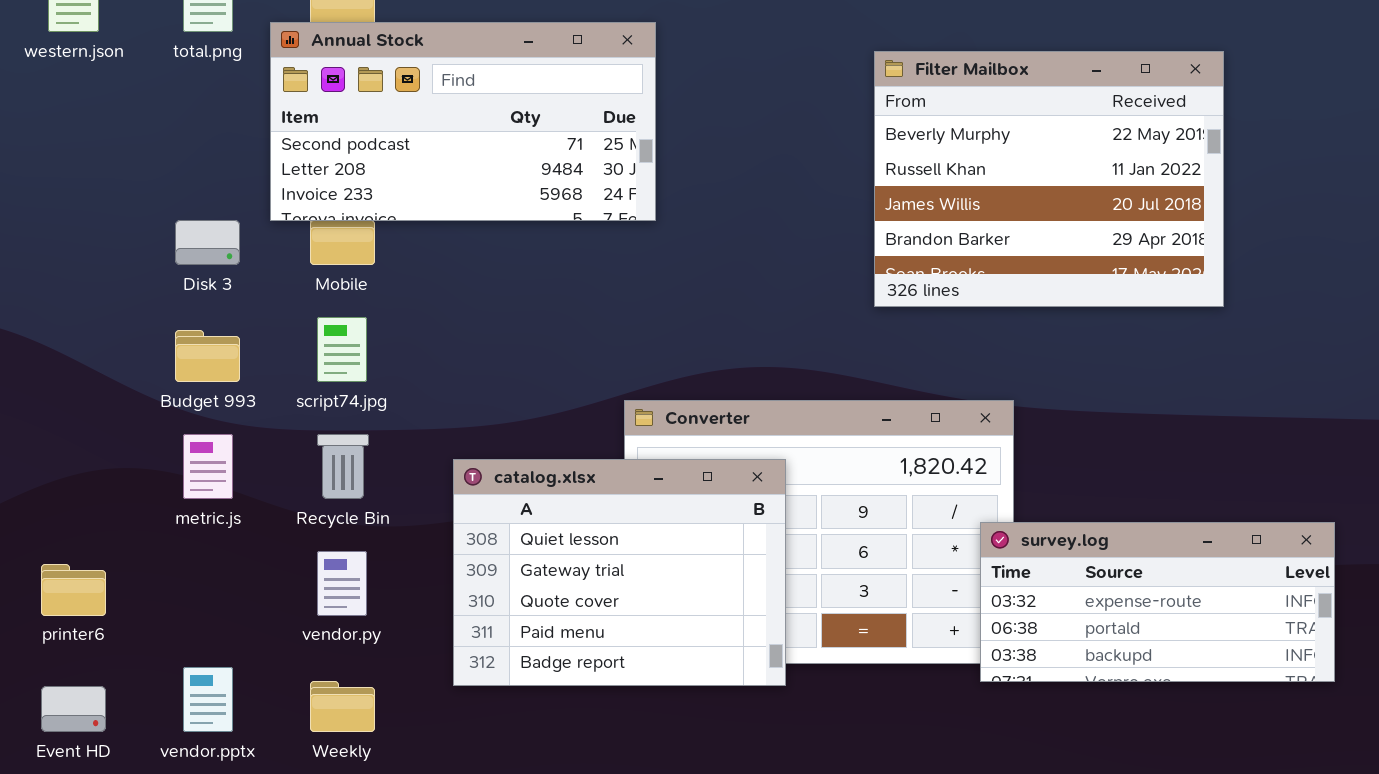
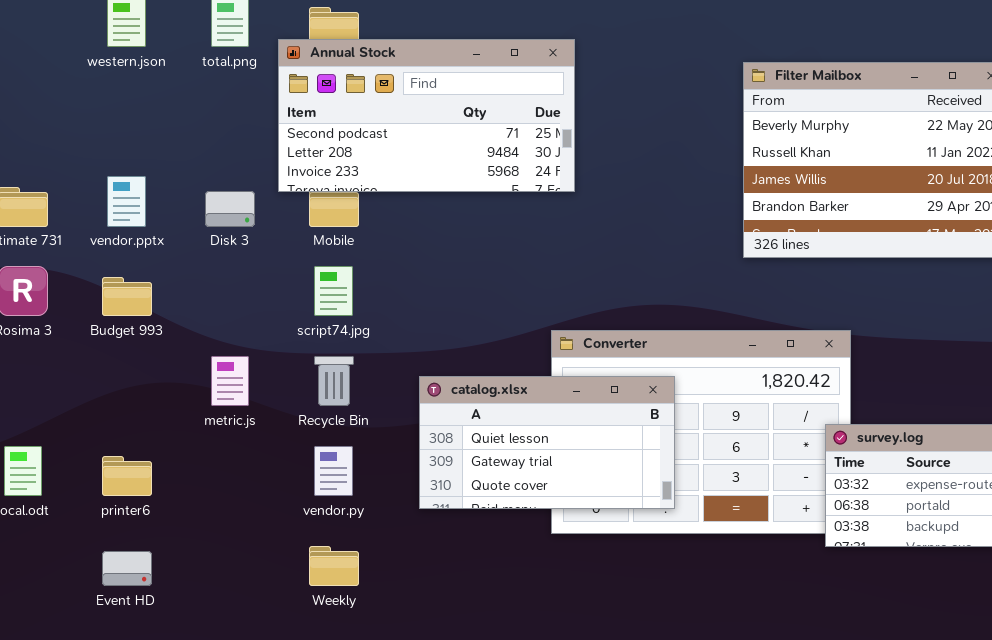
Budget 993: [175,330,240,382] -> [102,277,152,316], moved
catalog.xlsx: [453,459,786,686] -> [419,376,675,509], resized
vendor.pptx: [183,667,233,732] -> [107,176,146,227], moved

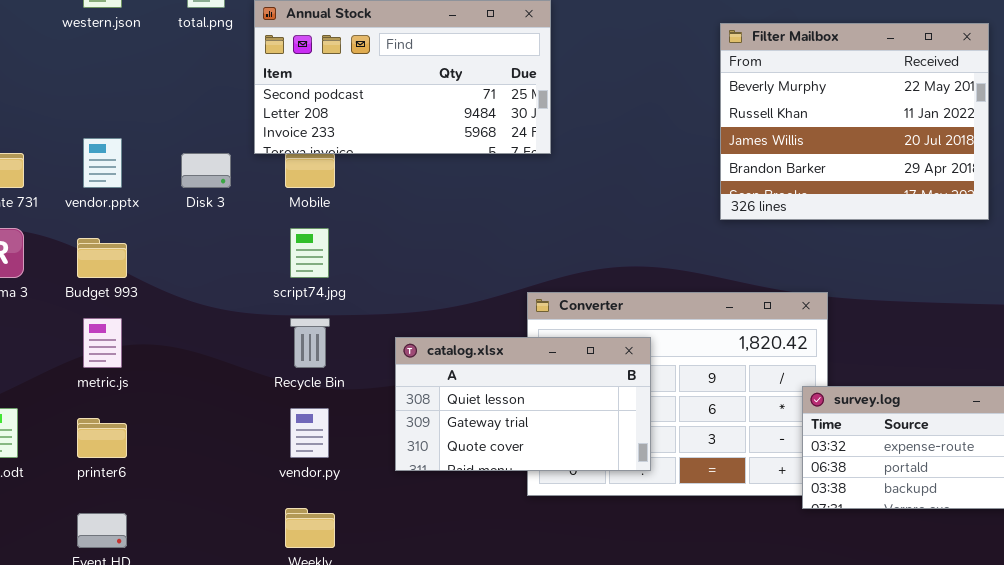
metric.js: [211,356,249,406] -> [83,318,122,368], moved

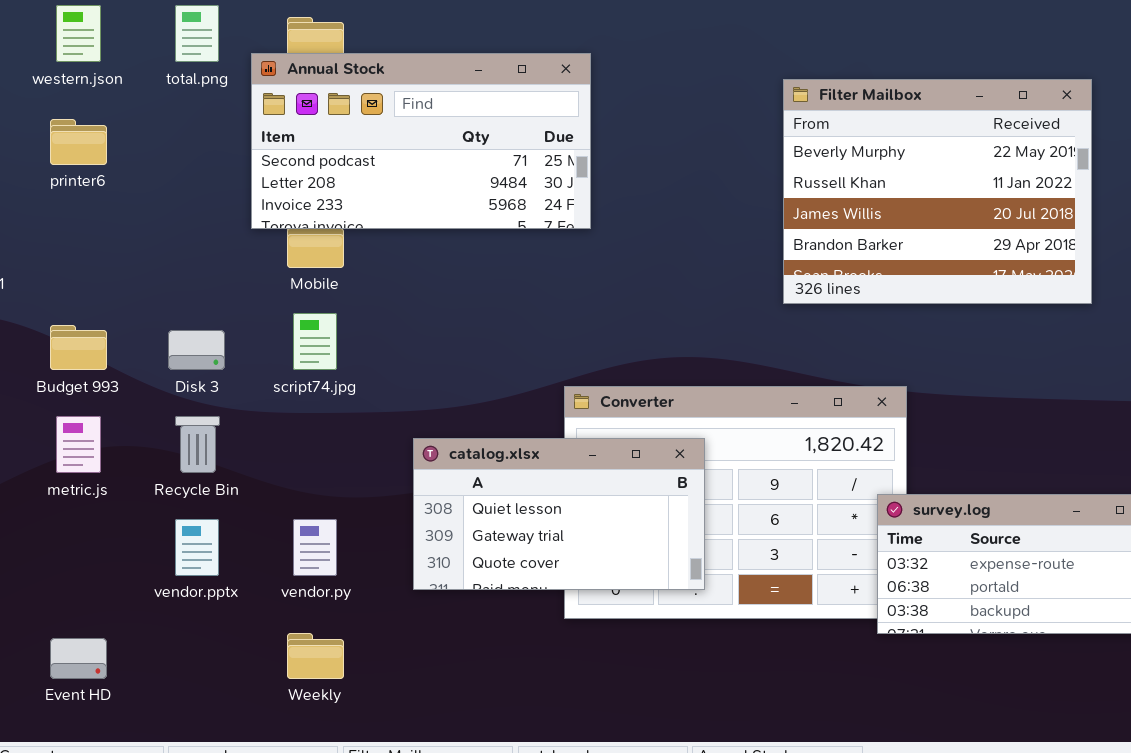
vendor.pptx: [83,138,122,188] -> [175,519,219,576], moved
Disk 3: [181,153,231,188] -> [168,330,225,370], moved
Recycle Bin: [290,318,330,368] -> [175,416,220,473], moved
printer6: [77,418,127,458] -> [50,119,107,165], moved

